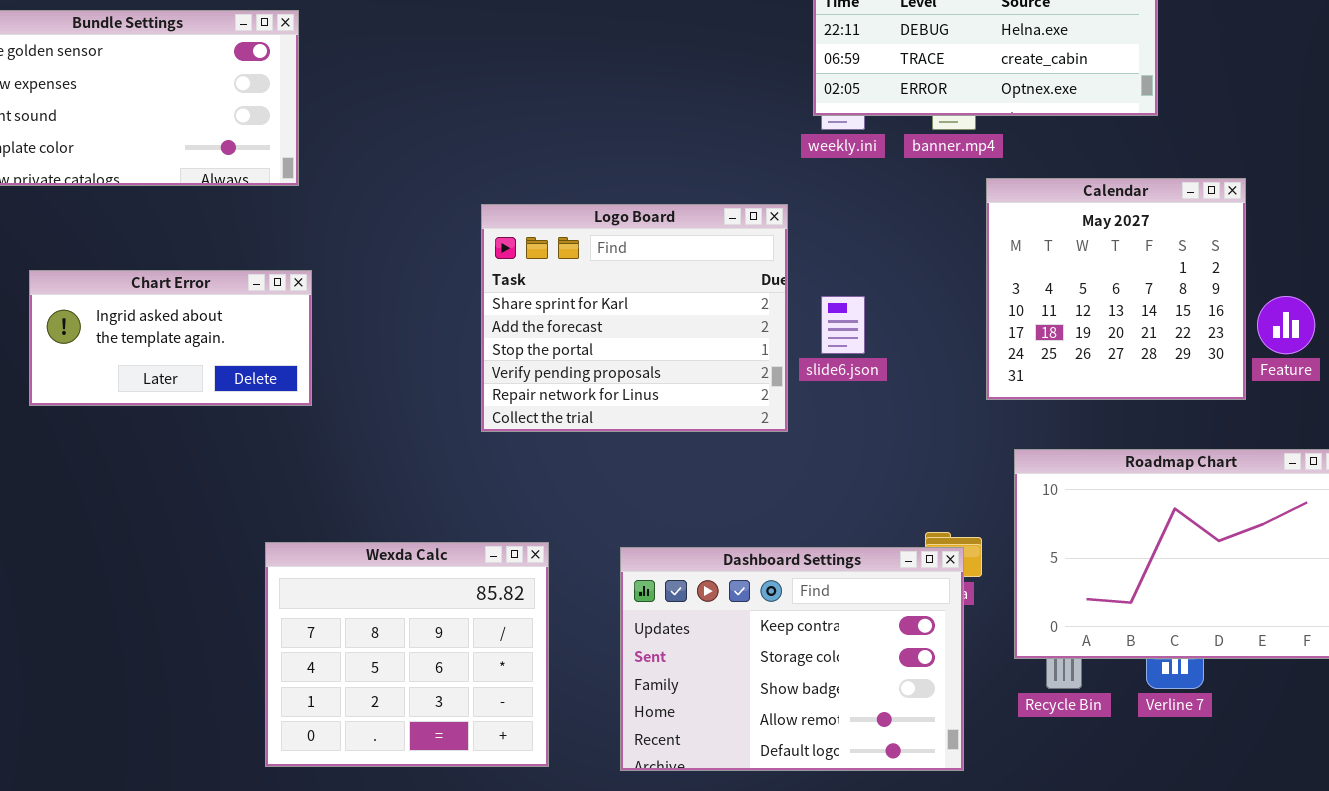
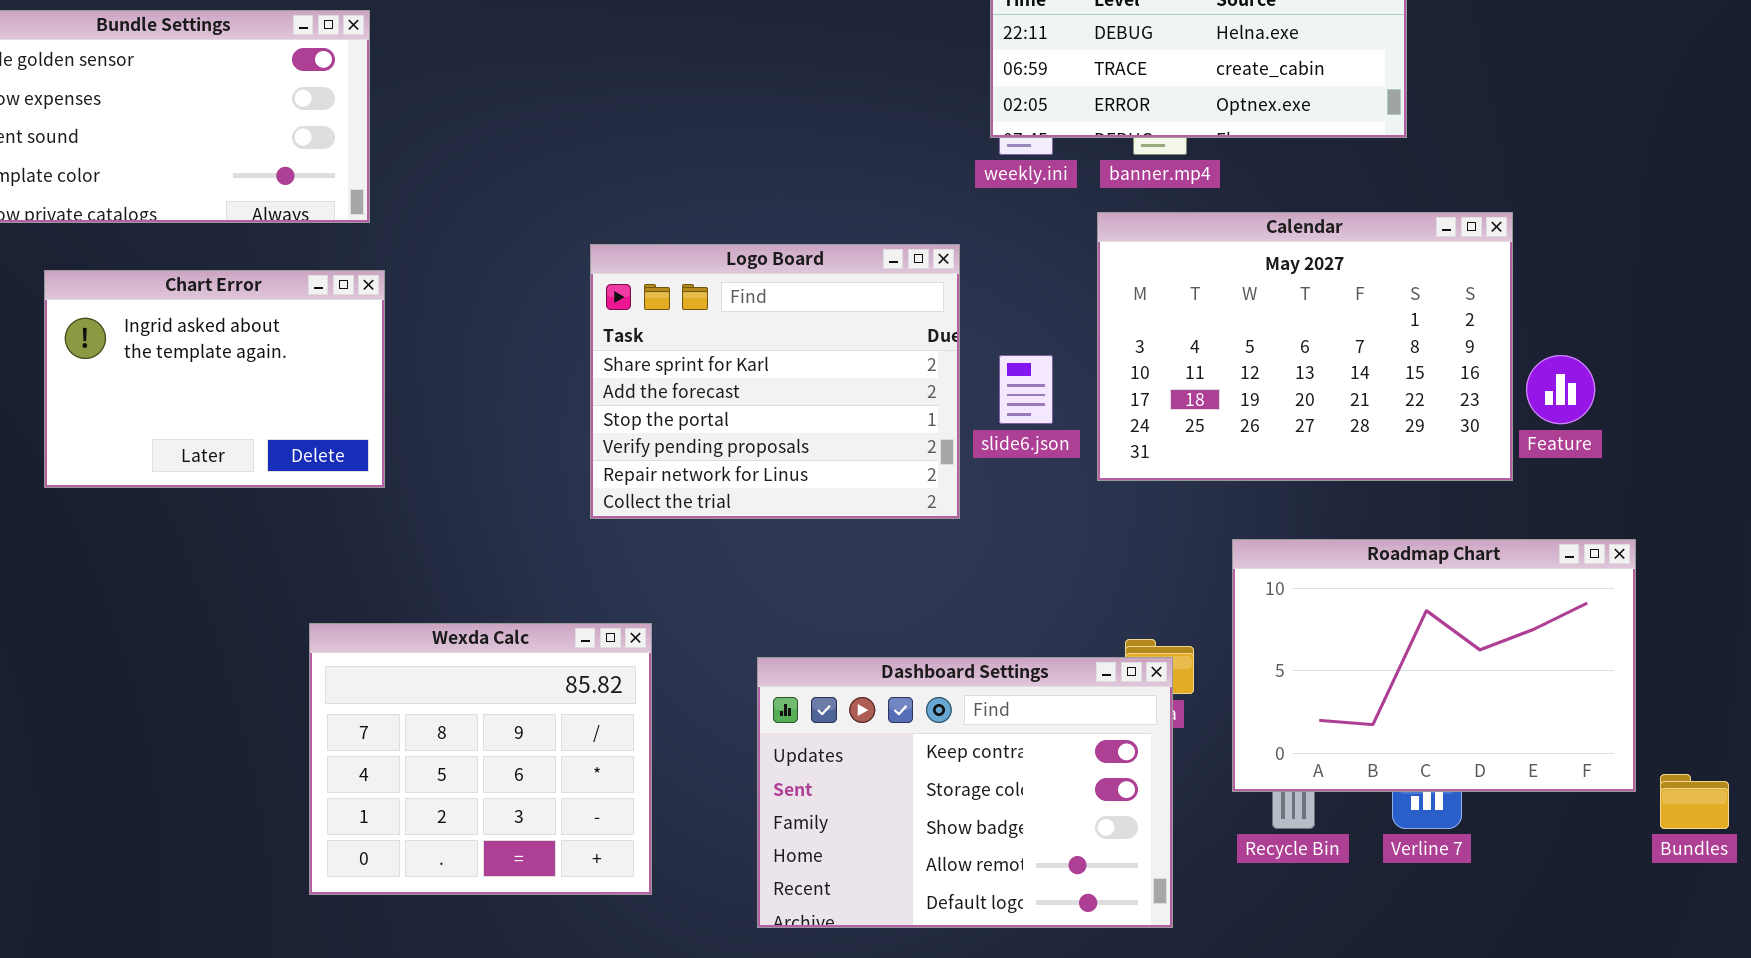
Calendar: [986,178,1246,400] -> [1097,212,1513,481], resized
Chart Error: [29,270,312,406] -> [44,270,385,488], resized
Wexda Calc: [265,542,549,767] -> [309,623,652,895], moved

